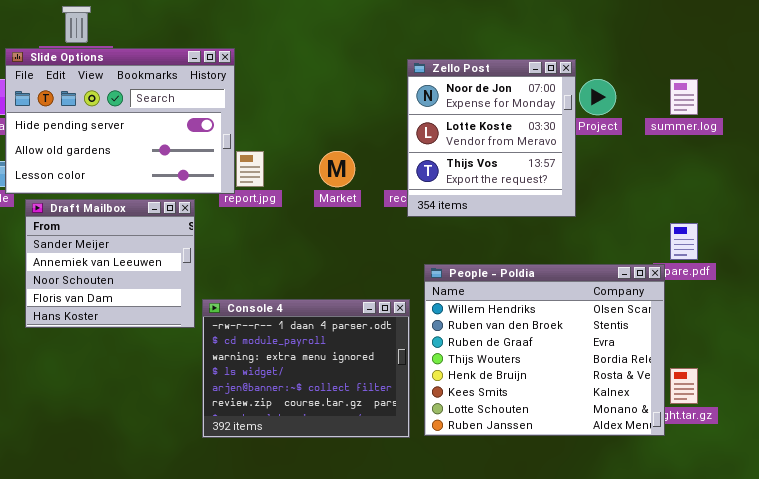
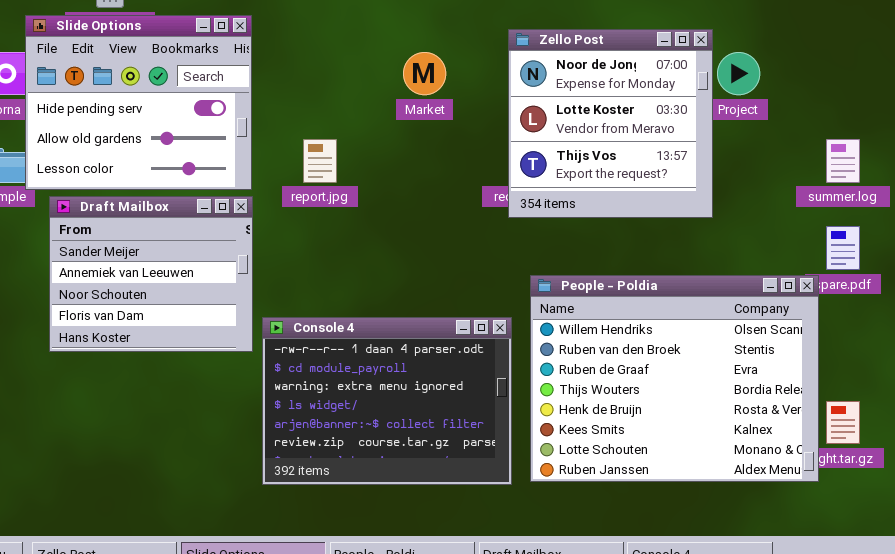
Slide Options: [5,48,235,194] -> [25,15,252,190], resized
summer.log: [670,79,698,115] -> [826,139,860,183], moved
Market: [319,151,355,187] -> [403,52,446,95], moved

